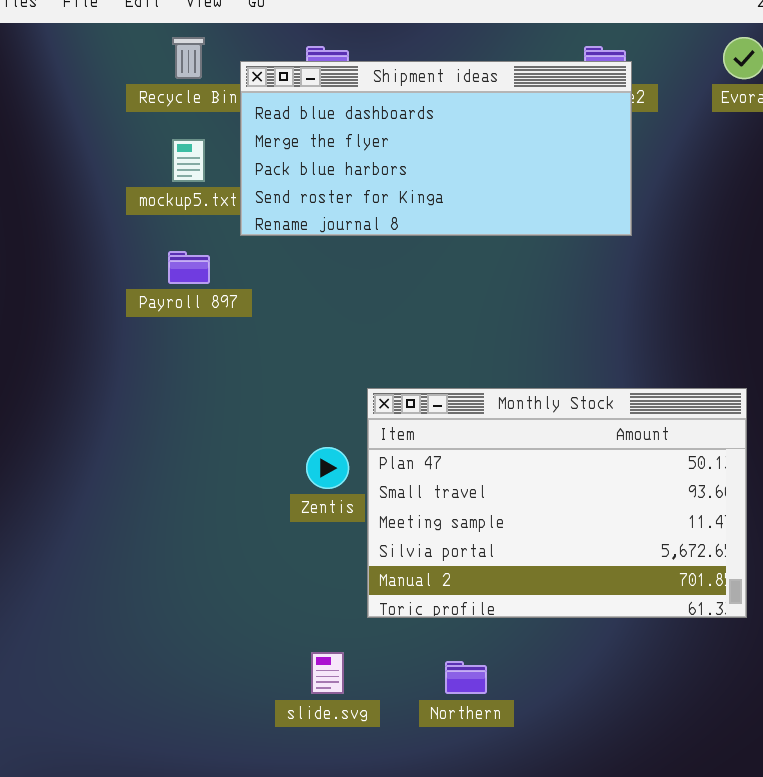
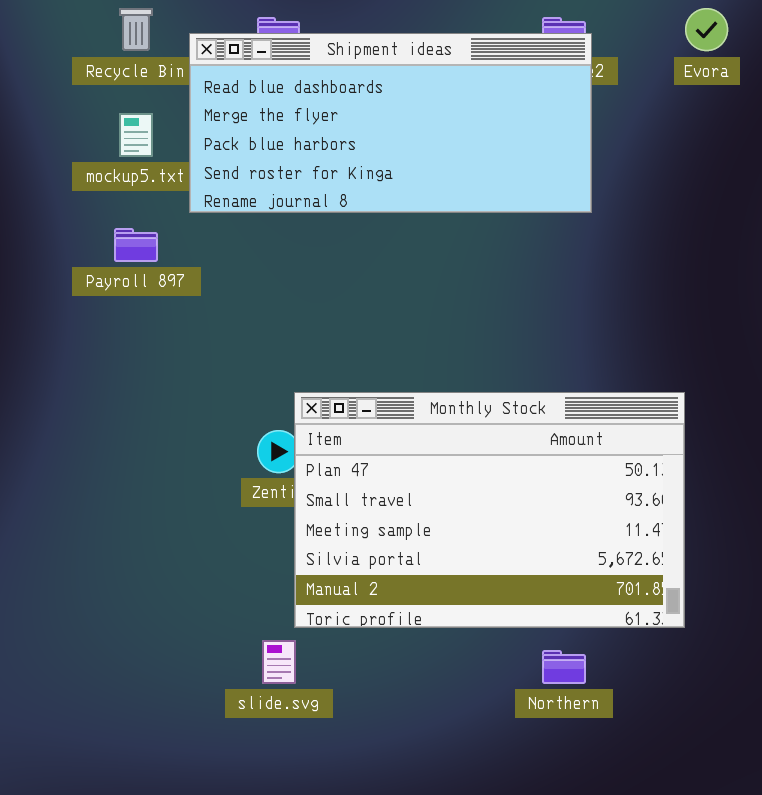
Monthly Stock: [367,388,747,618] -> [294,392,685,628], moved
Northern: [445,661,487,694] -> [542,650,586,684], moved

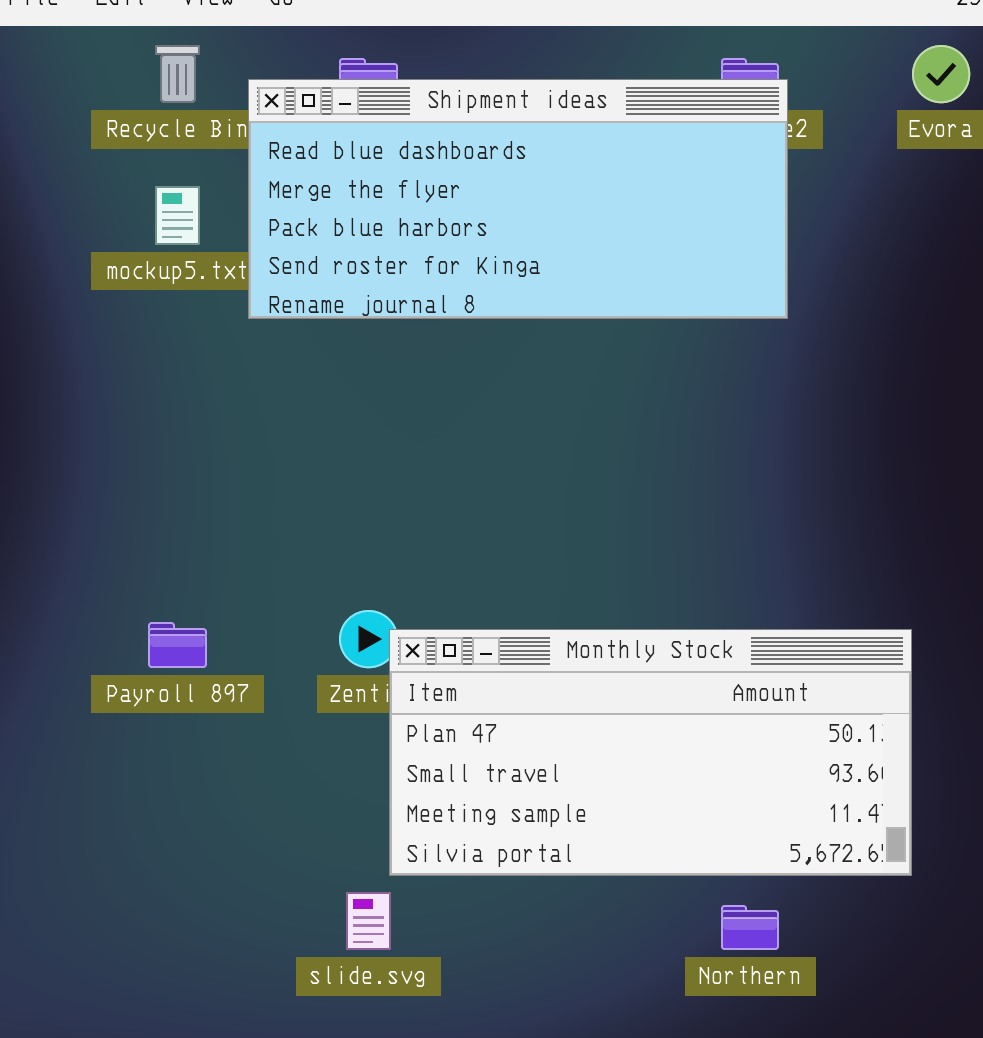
Payroll 897: [114,228,158,262] -> [148,622,207,668], moved
Monthly Stock: [294,392,685,628] -> [389,629,912,876], resized

